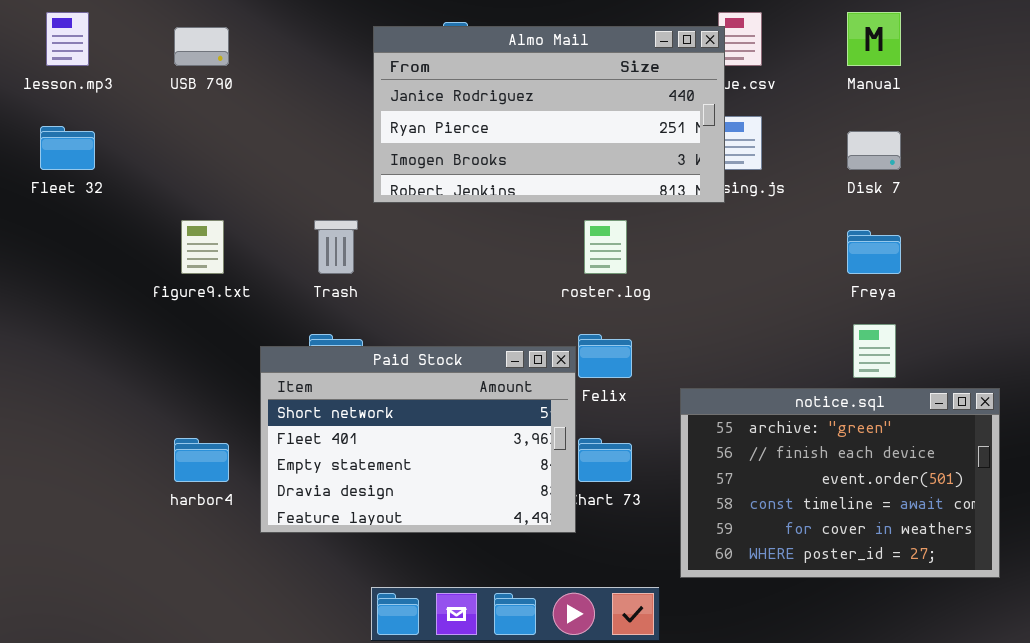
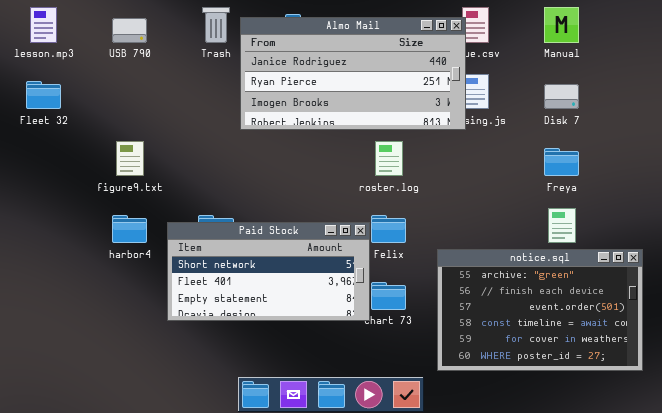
Trash: [314,220,358,274] -> [202,7,230,43], moved
Paid Stock: [260,346,576,533] -> [167,222,370,321], resized
harbor4: [174,438,229,482] -> [112,215,147,243], moved

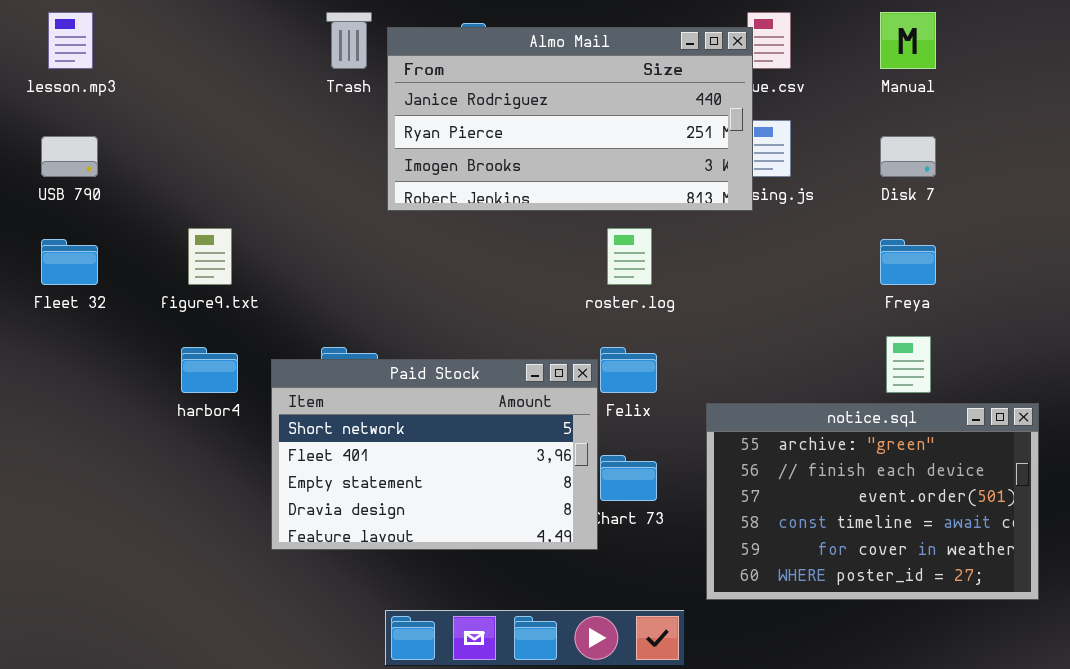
USB 790: [112,18,147,43] -> [41,136,98,177], moved
Fleet 32: [26,81,61,109] -> [41,239,98,285], moved
Paid Stock: [167,222,370,321] -> [271,359,598,550], resized

